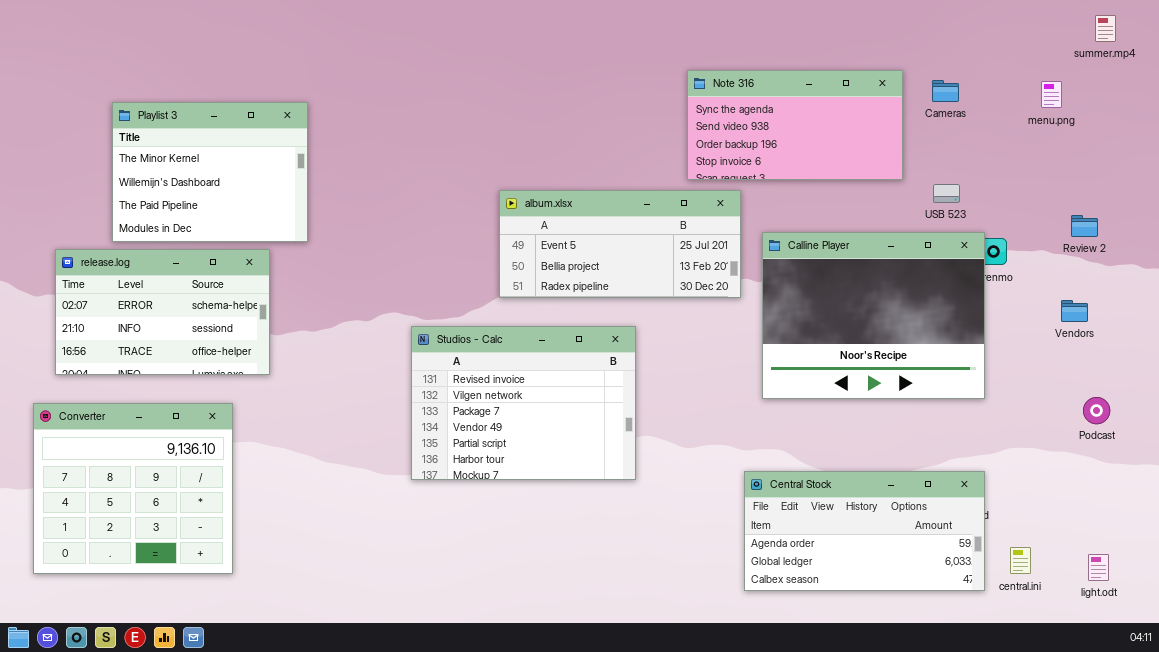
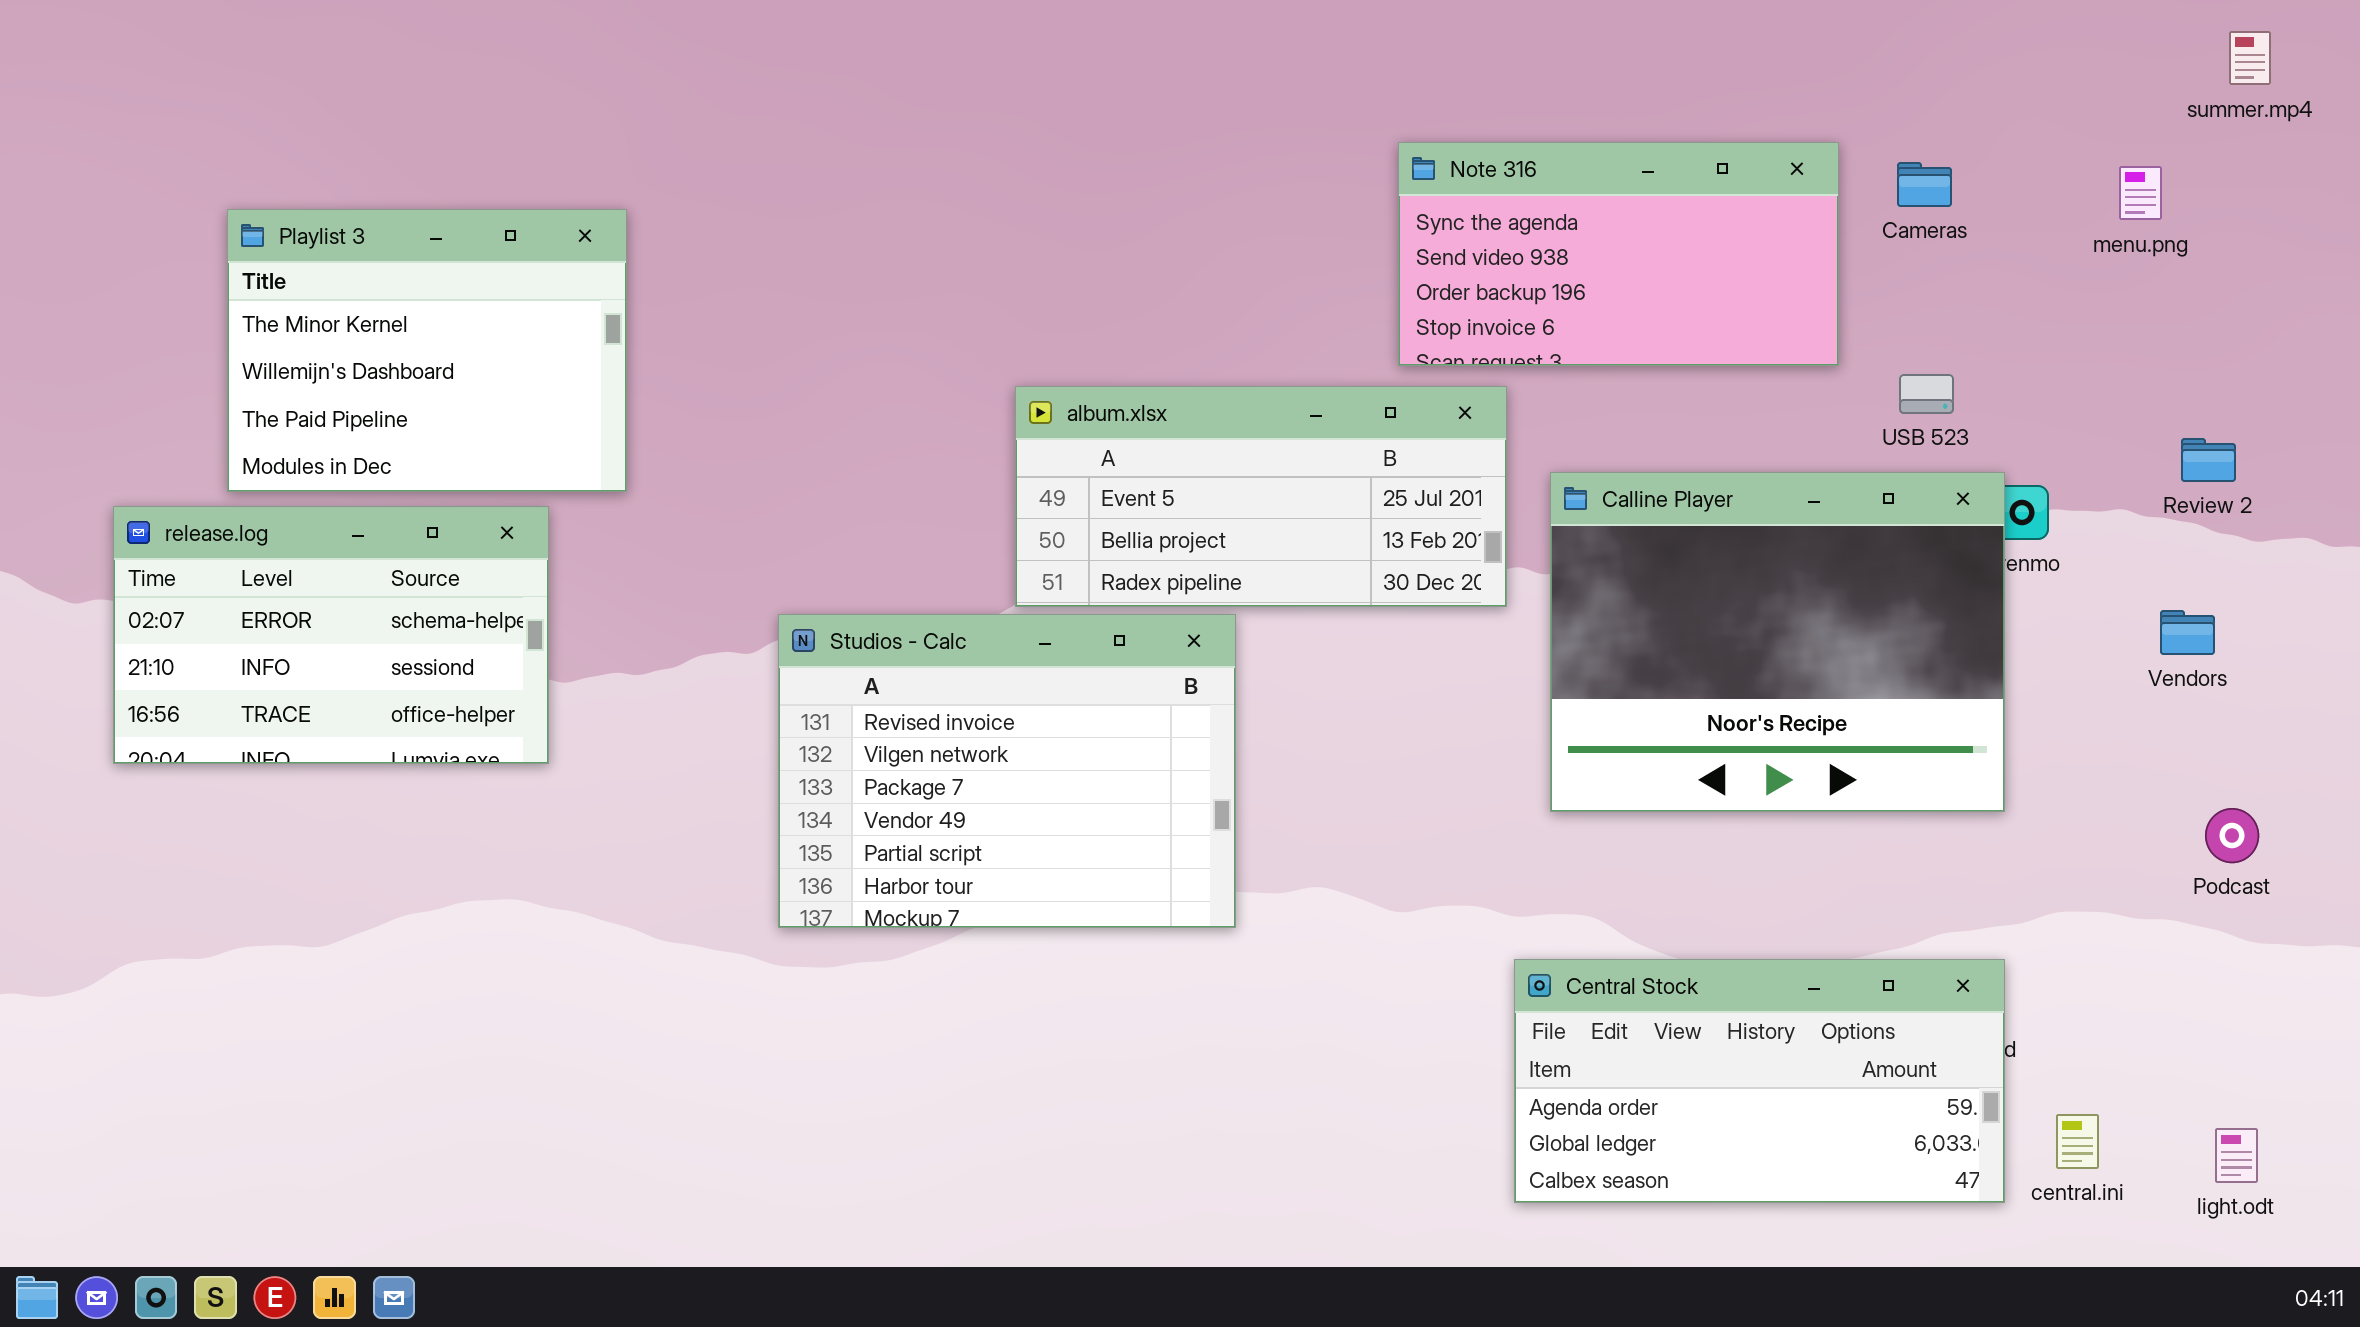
Studios - Calc: [411,326,636,480] -> [778,614,1236,928], moved
Converter: [33,403,233,574] -> none, closed

